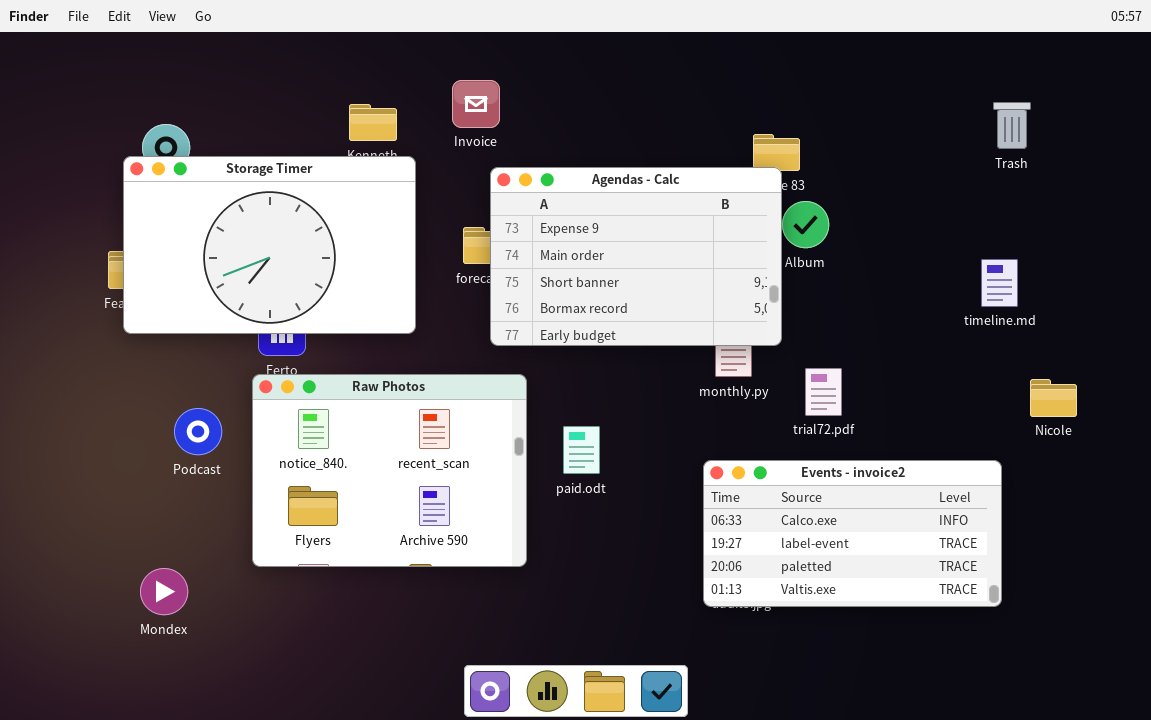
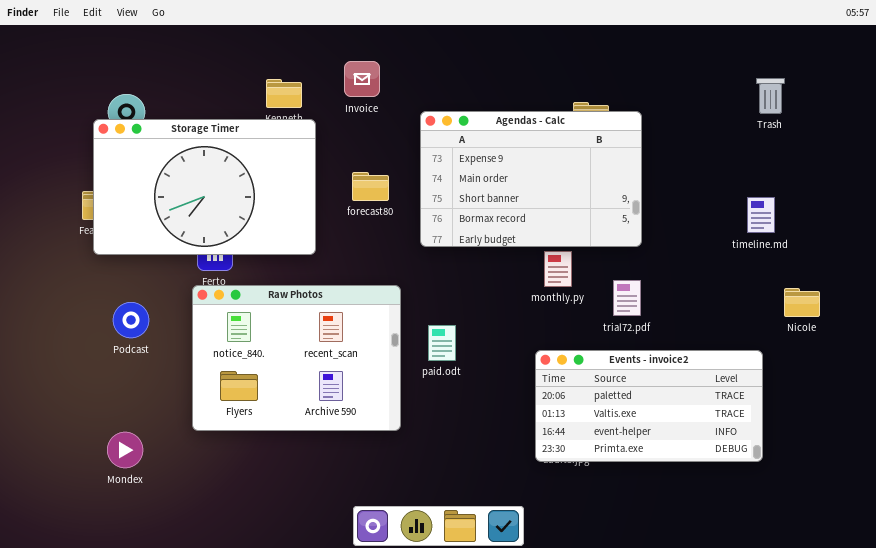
Agendas - Calc: [490,167,782,346] -> [420,111,642,247], moved
Podcast: [174,408,222,455] -> [113,302,149,338], moved
Events - invoice2: [703,460,1002,607] -> [535,350,763,462], scrolled down 2 rows

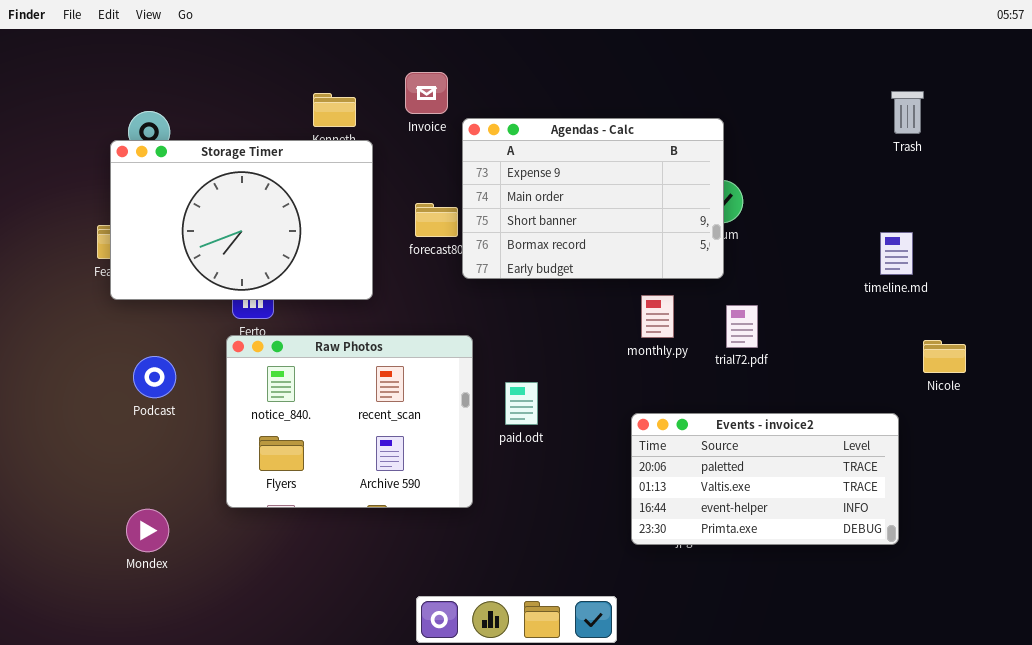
Agendas - Calc: [420,111,642,247] -> [462,118,724,279], moved
trial72.pdf: [613,280,641,316] -> [726,305,758,348], moved

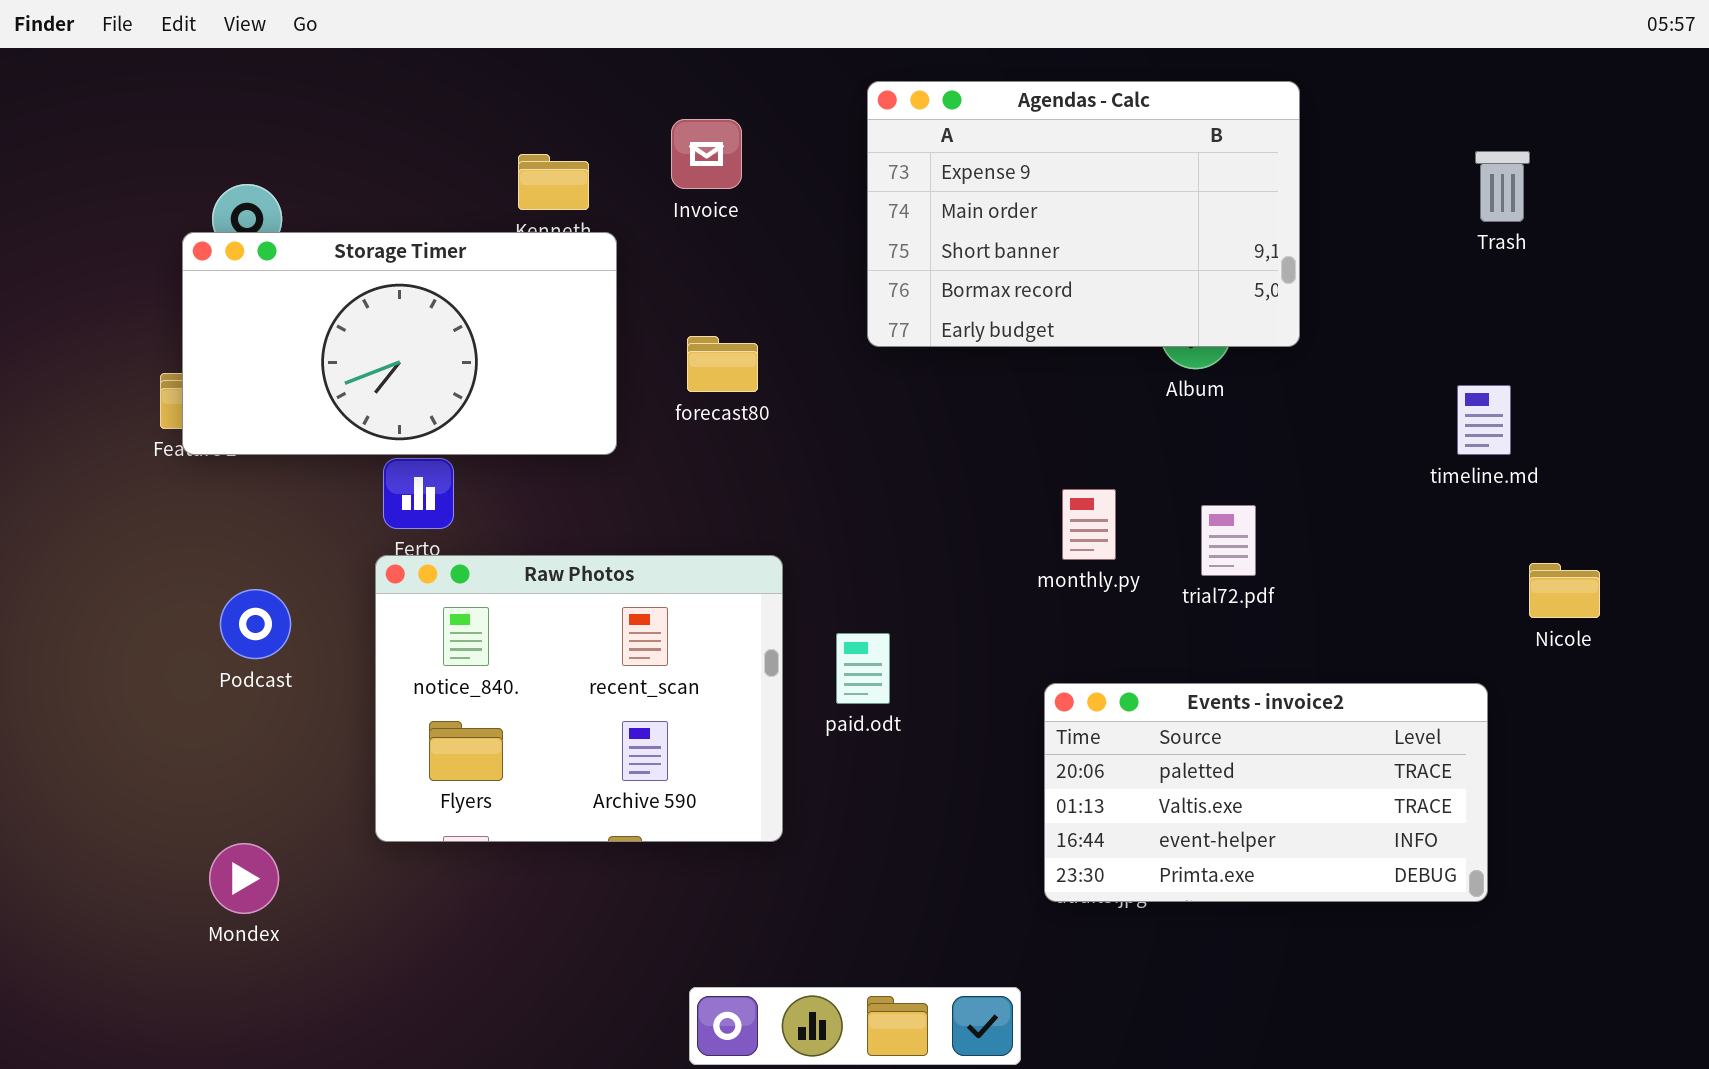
Agendas - Calc: [462,118,724,279] -> [867,81,1300,347], moved
Storage Timer: [110,140,373,300] -> [182,232,617,455], resized

